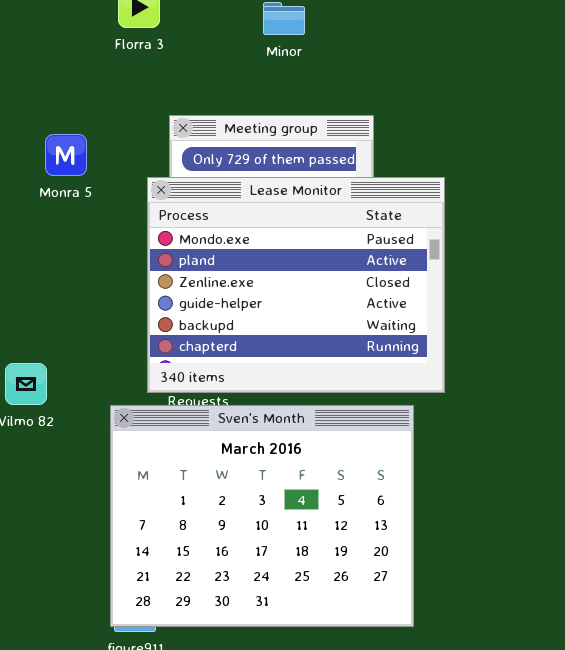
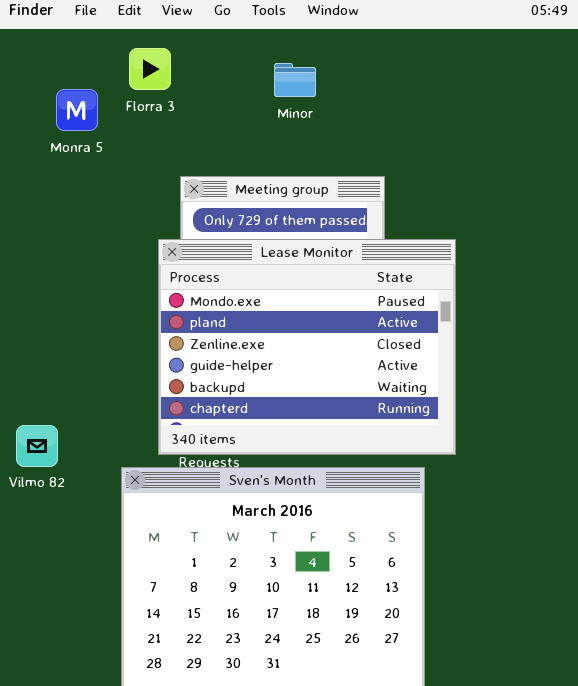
Monra 5: [45,134,87,176] -> [56,89,98,131], moved

